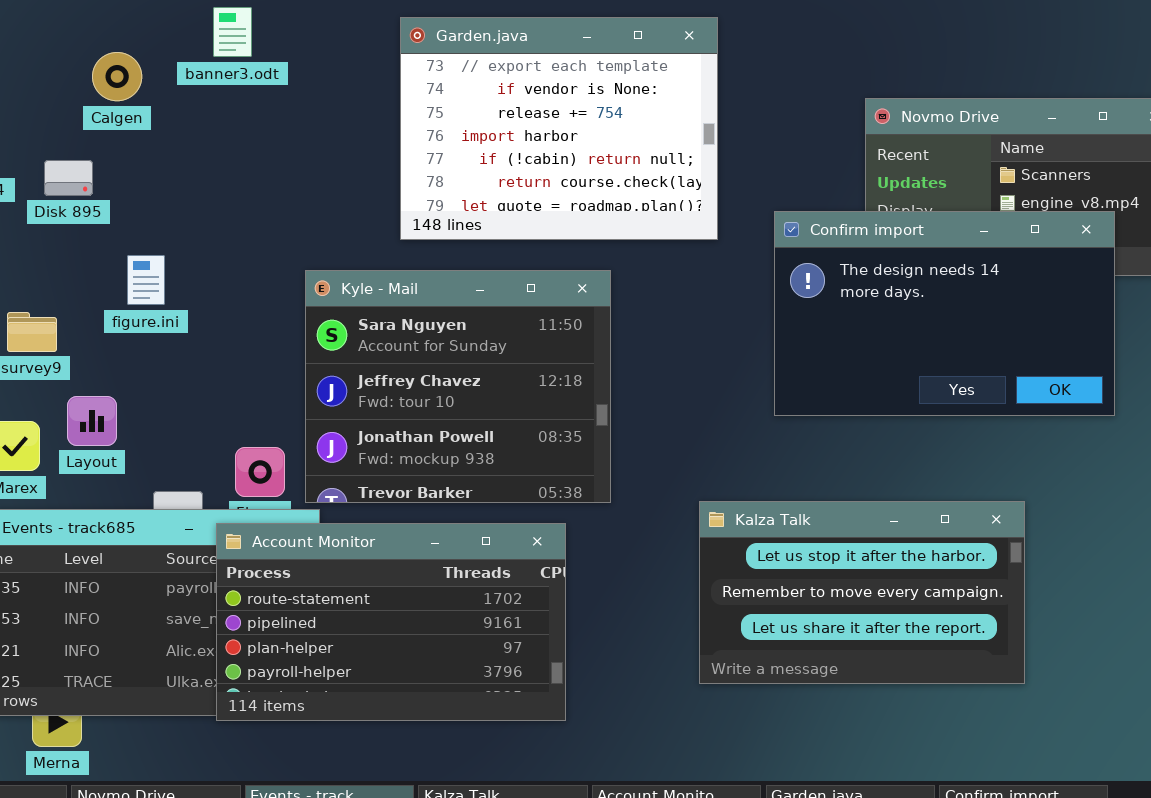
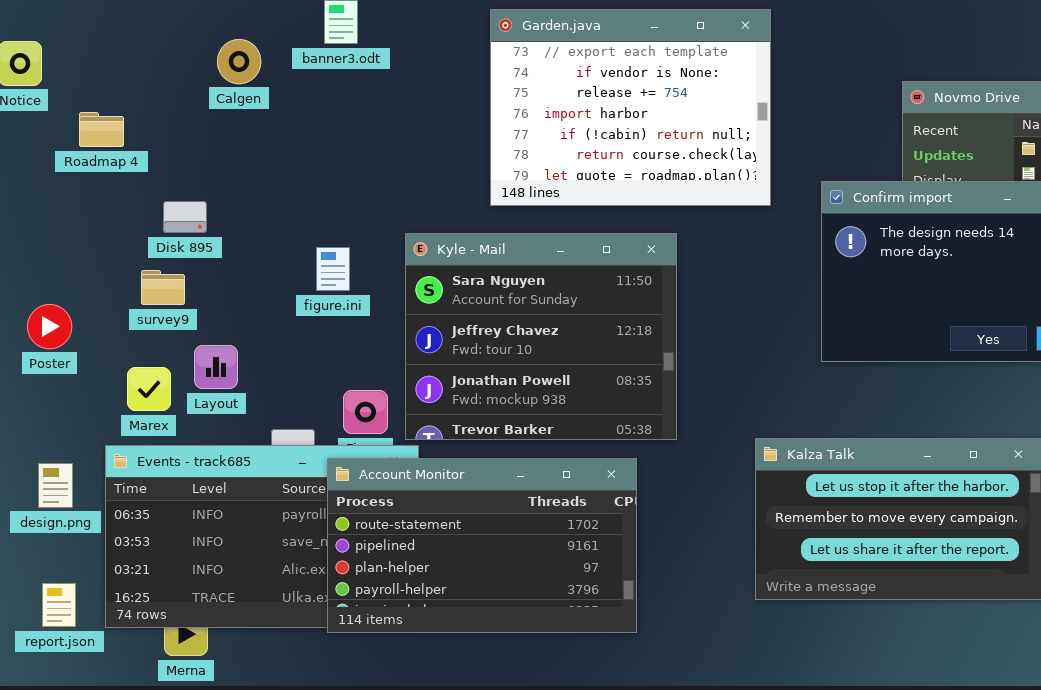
Disk 895: [44,160,93,196] -> [163,201,207,233], moved
figure.ini: [127,255,165,305] -> [316,247,350,291], moved

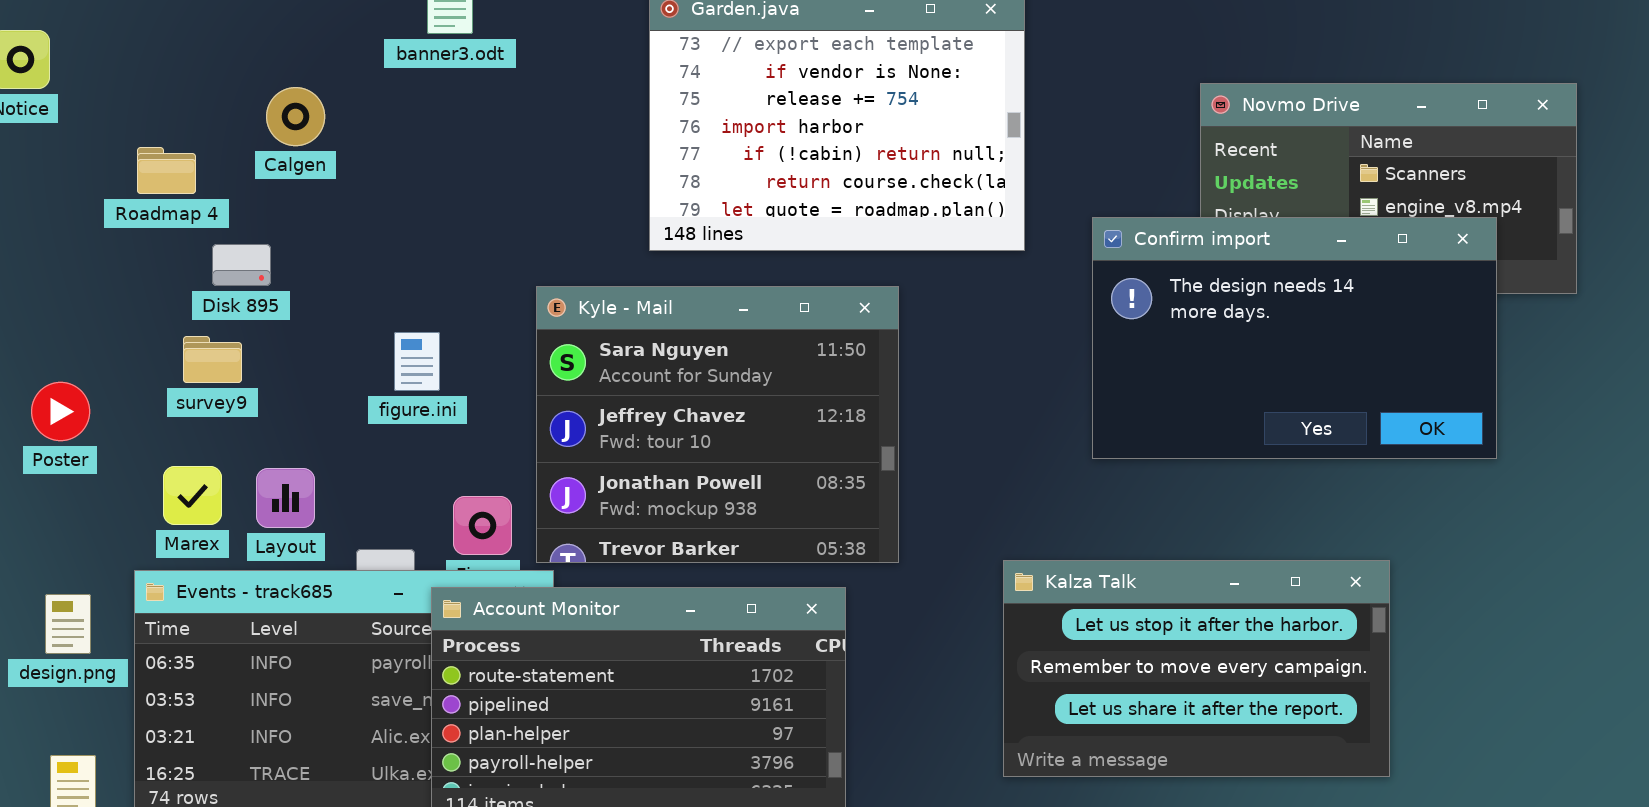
Calgen: [217,39,261,84] -> [266,87,325,146], moved
Roadmap 4: [79,112,124,147] -> [137,147,196,194], moved
figure.ini: [316,247,350,291] -> [394,332,440,391], moved
Layout: [194,345,238,389] -> [256,468,315,528], moved

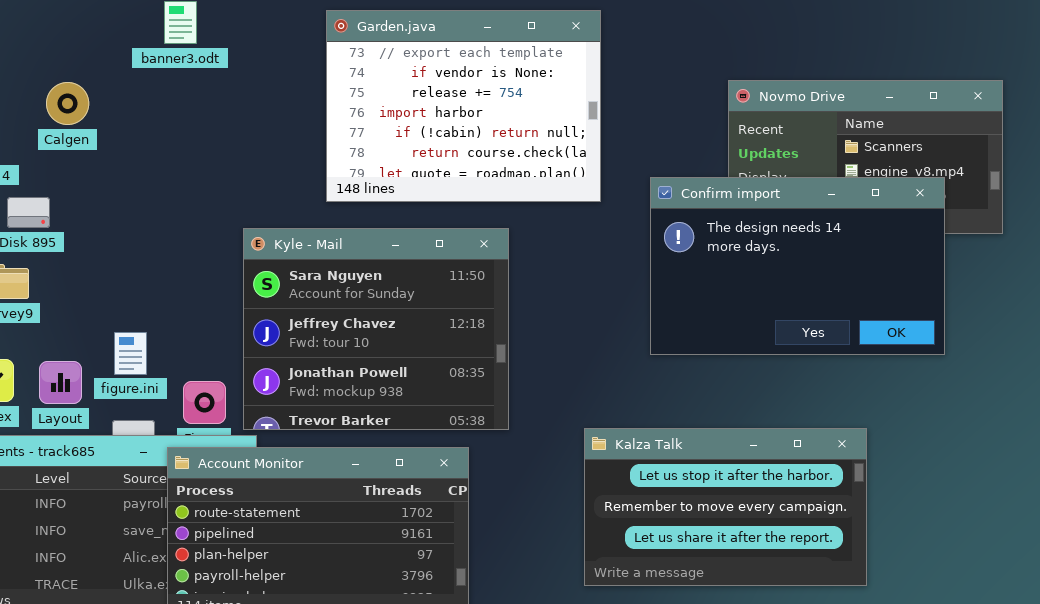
figure.ini: [394,332,440,391] -> [114,332,147,375], moved

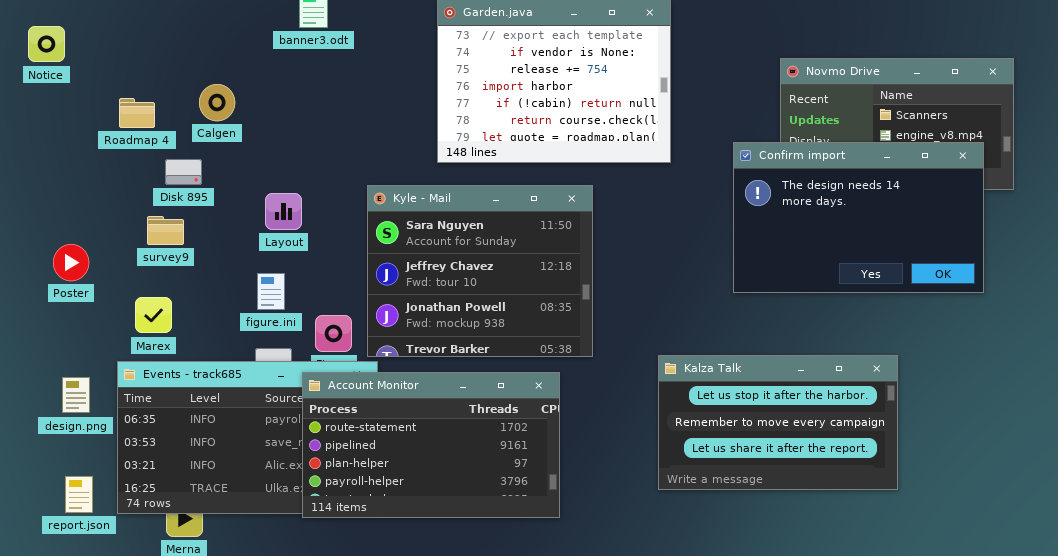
Calgen: [46,82,89,125] -> [199,84,235,121], moved
Confirm import: [650,177,945,355] -> [733,142,984,293], moved
Layout: [39,361,82,404] -> [265,193,302,230], moved

